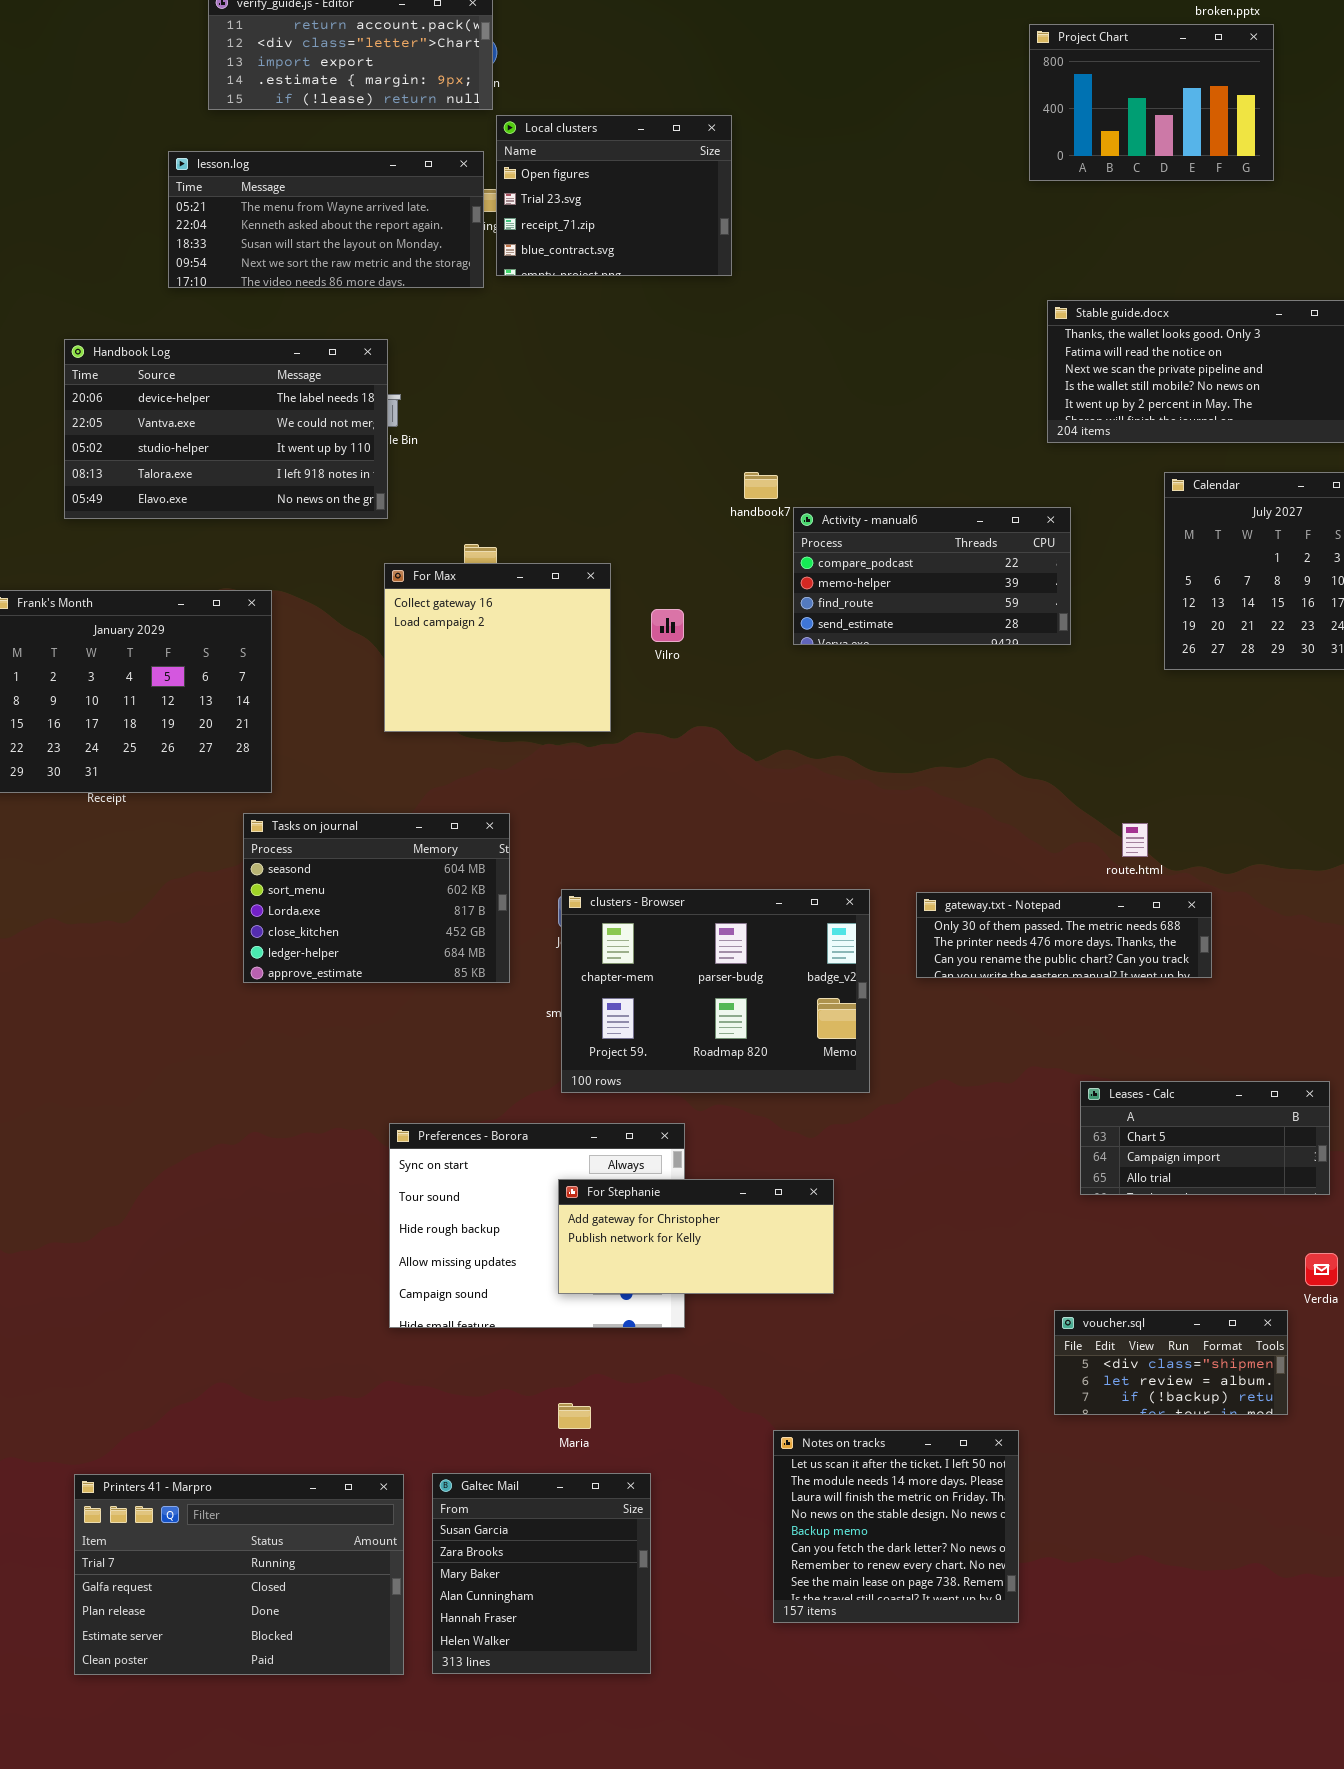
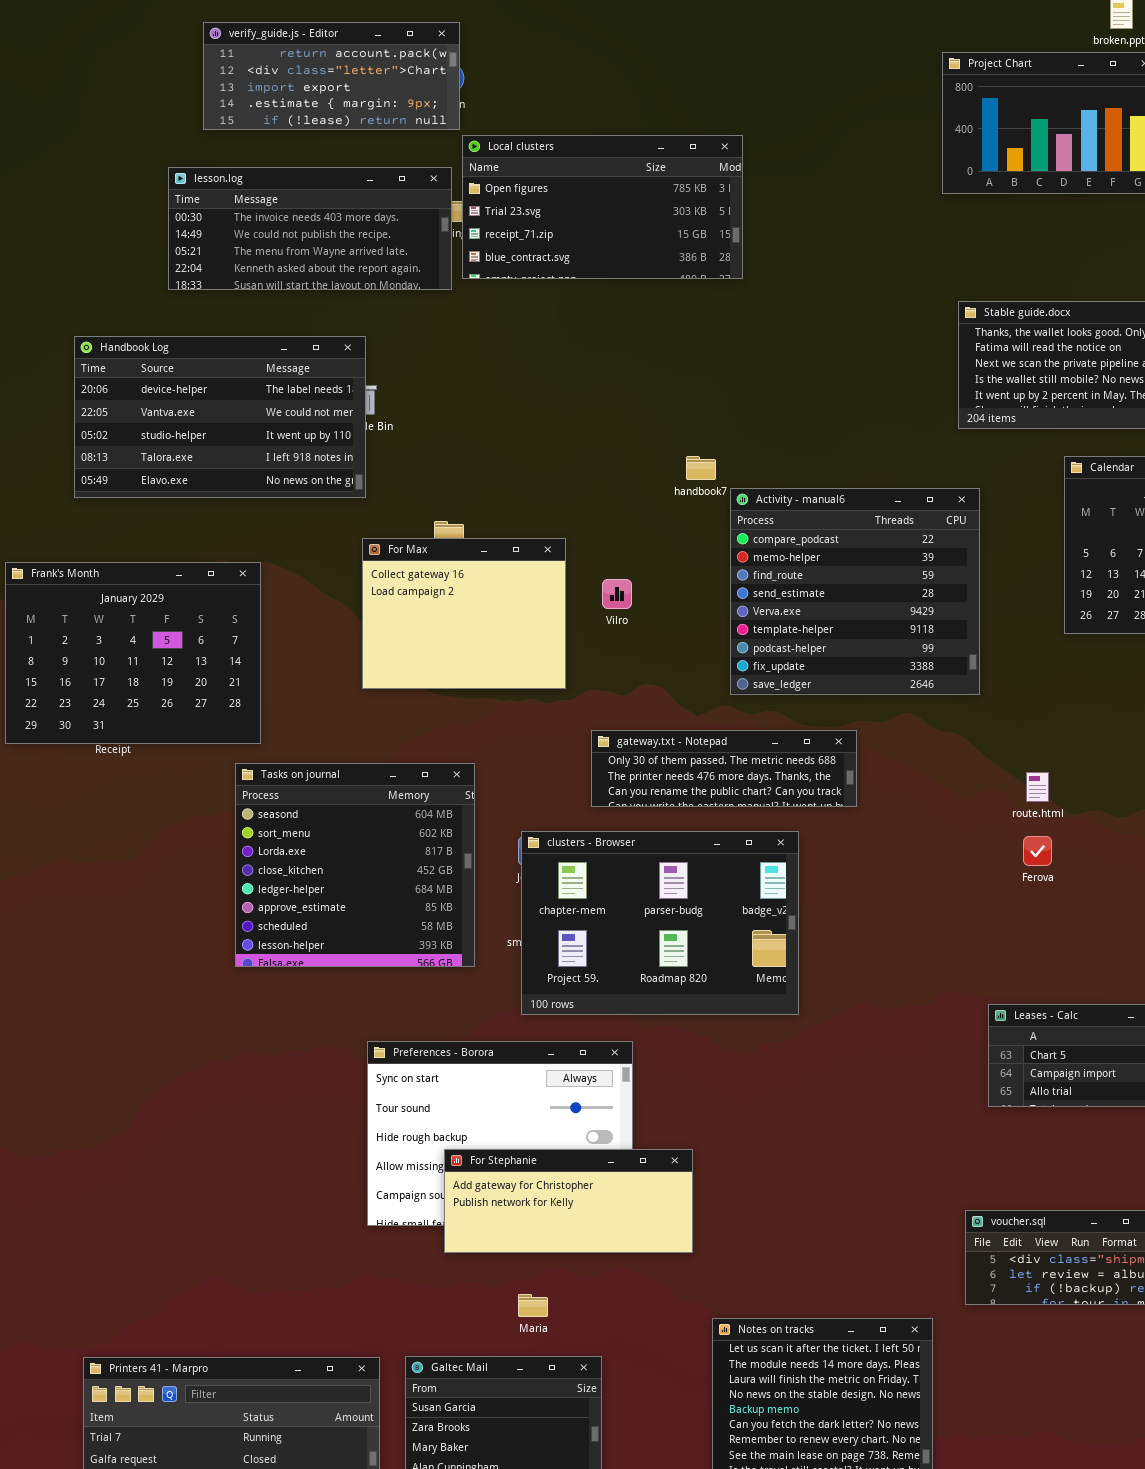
Local clusters: [496,115,732,276] -> [462,135,743,279], resized
lesson.log: [168,151,484,288] -> [168,167,452,290], scrolled up 2 rows
Activity - manual6: [793,507,1071,645] -> [730,488,980,695], resized
Tasks on journal: [243,813,510,983] -> [235,763,475,967], resized
gateway.txt - Notepad: [916,892,1212,978] -> [591,730,857,807], moved
For Stephanie: [558,1179,834,1294] -> [444,1149,693,1253], moved

